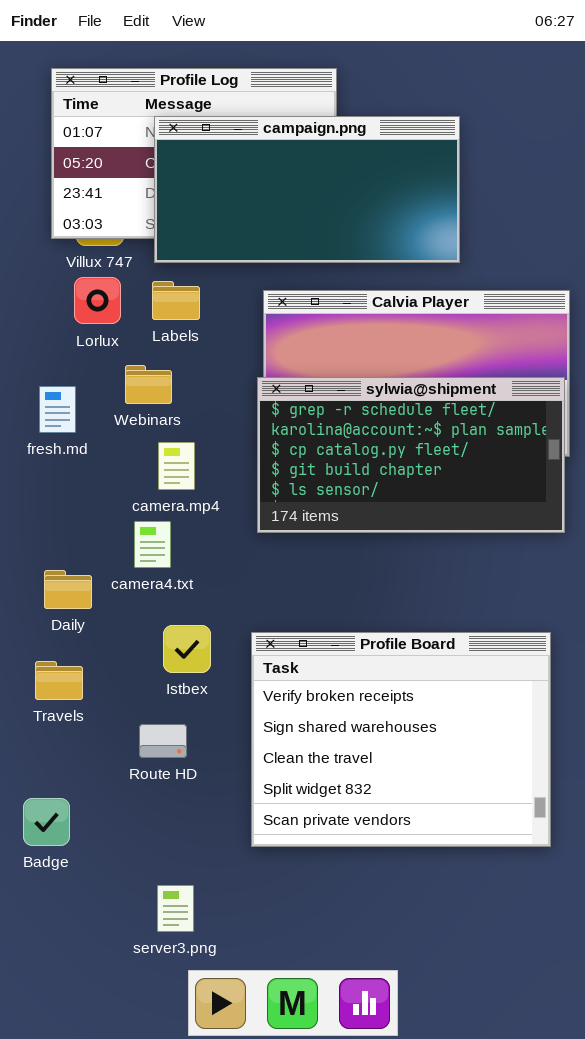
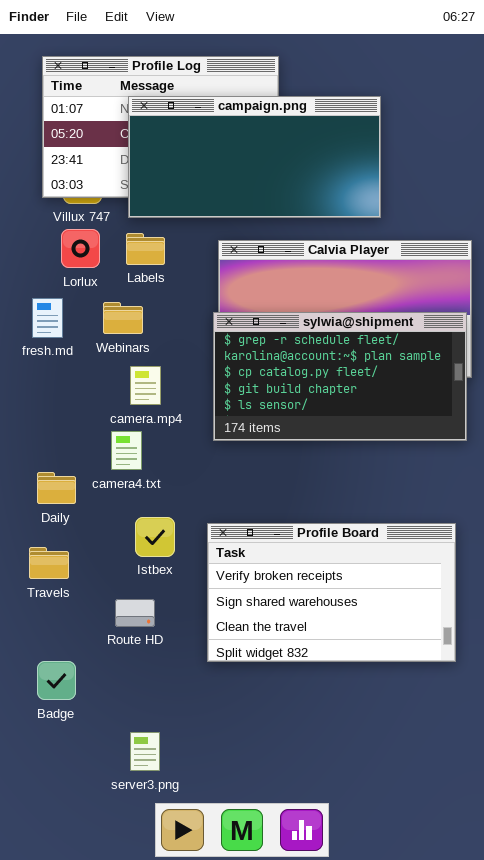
fresh.md: [39,386,76,433] -> [32,298,63,338], moved
Profile Board: [251,632,551,847] -> [207,523,456,662], resized
Badge: [23,798,70,846] -> [37,661,76,700], moved

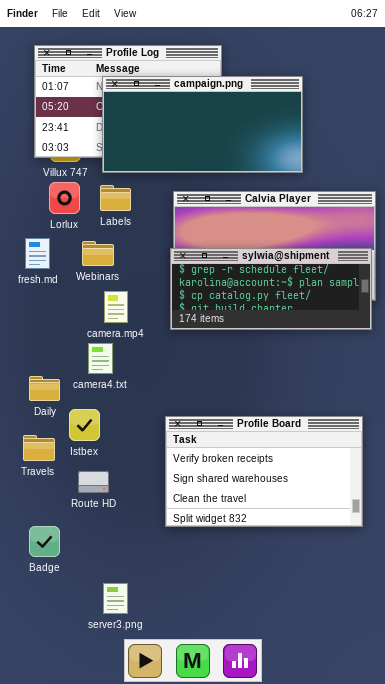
sylwia@shipment: [213,312,467,441] -> [170,248,372,330], resized
Istbex: [135,517,175,557] -> [69,409,100,441], moved
Route HD: [115,599,155,627] -> [78,471,109,493], moved

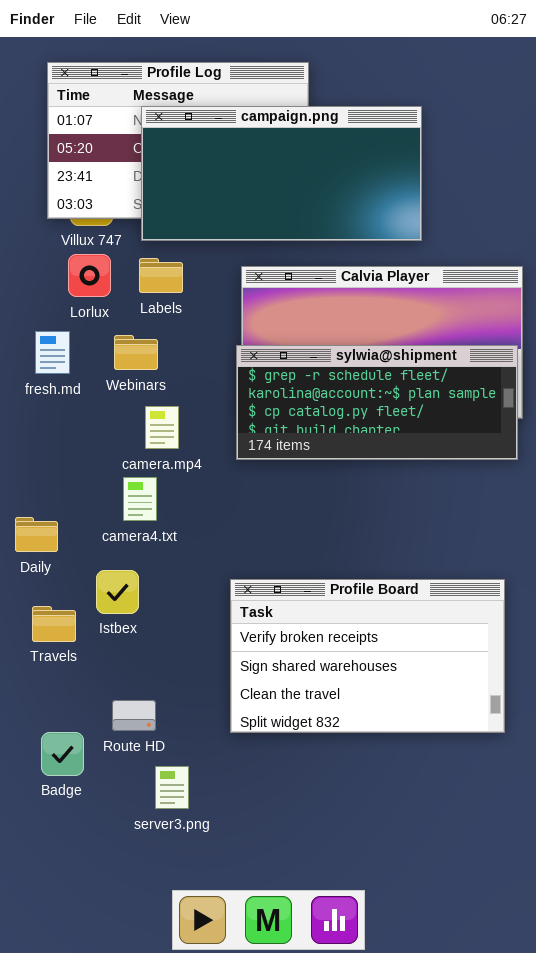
Daily: [29,376,60,401] -> [15,517,58,552], moved
Route HD: [78,471,109,493] -> [112,700,156,731], moved
server3.png: [103,583,128,614] -> [155,766,189,809], moved

